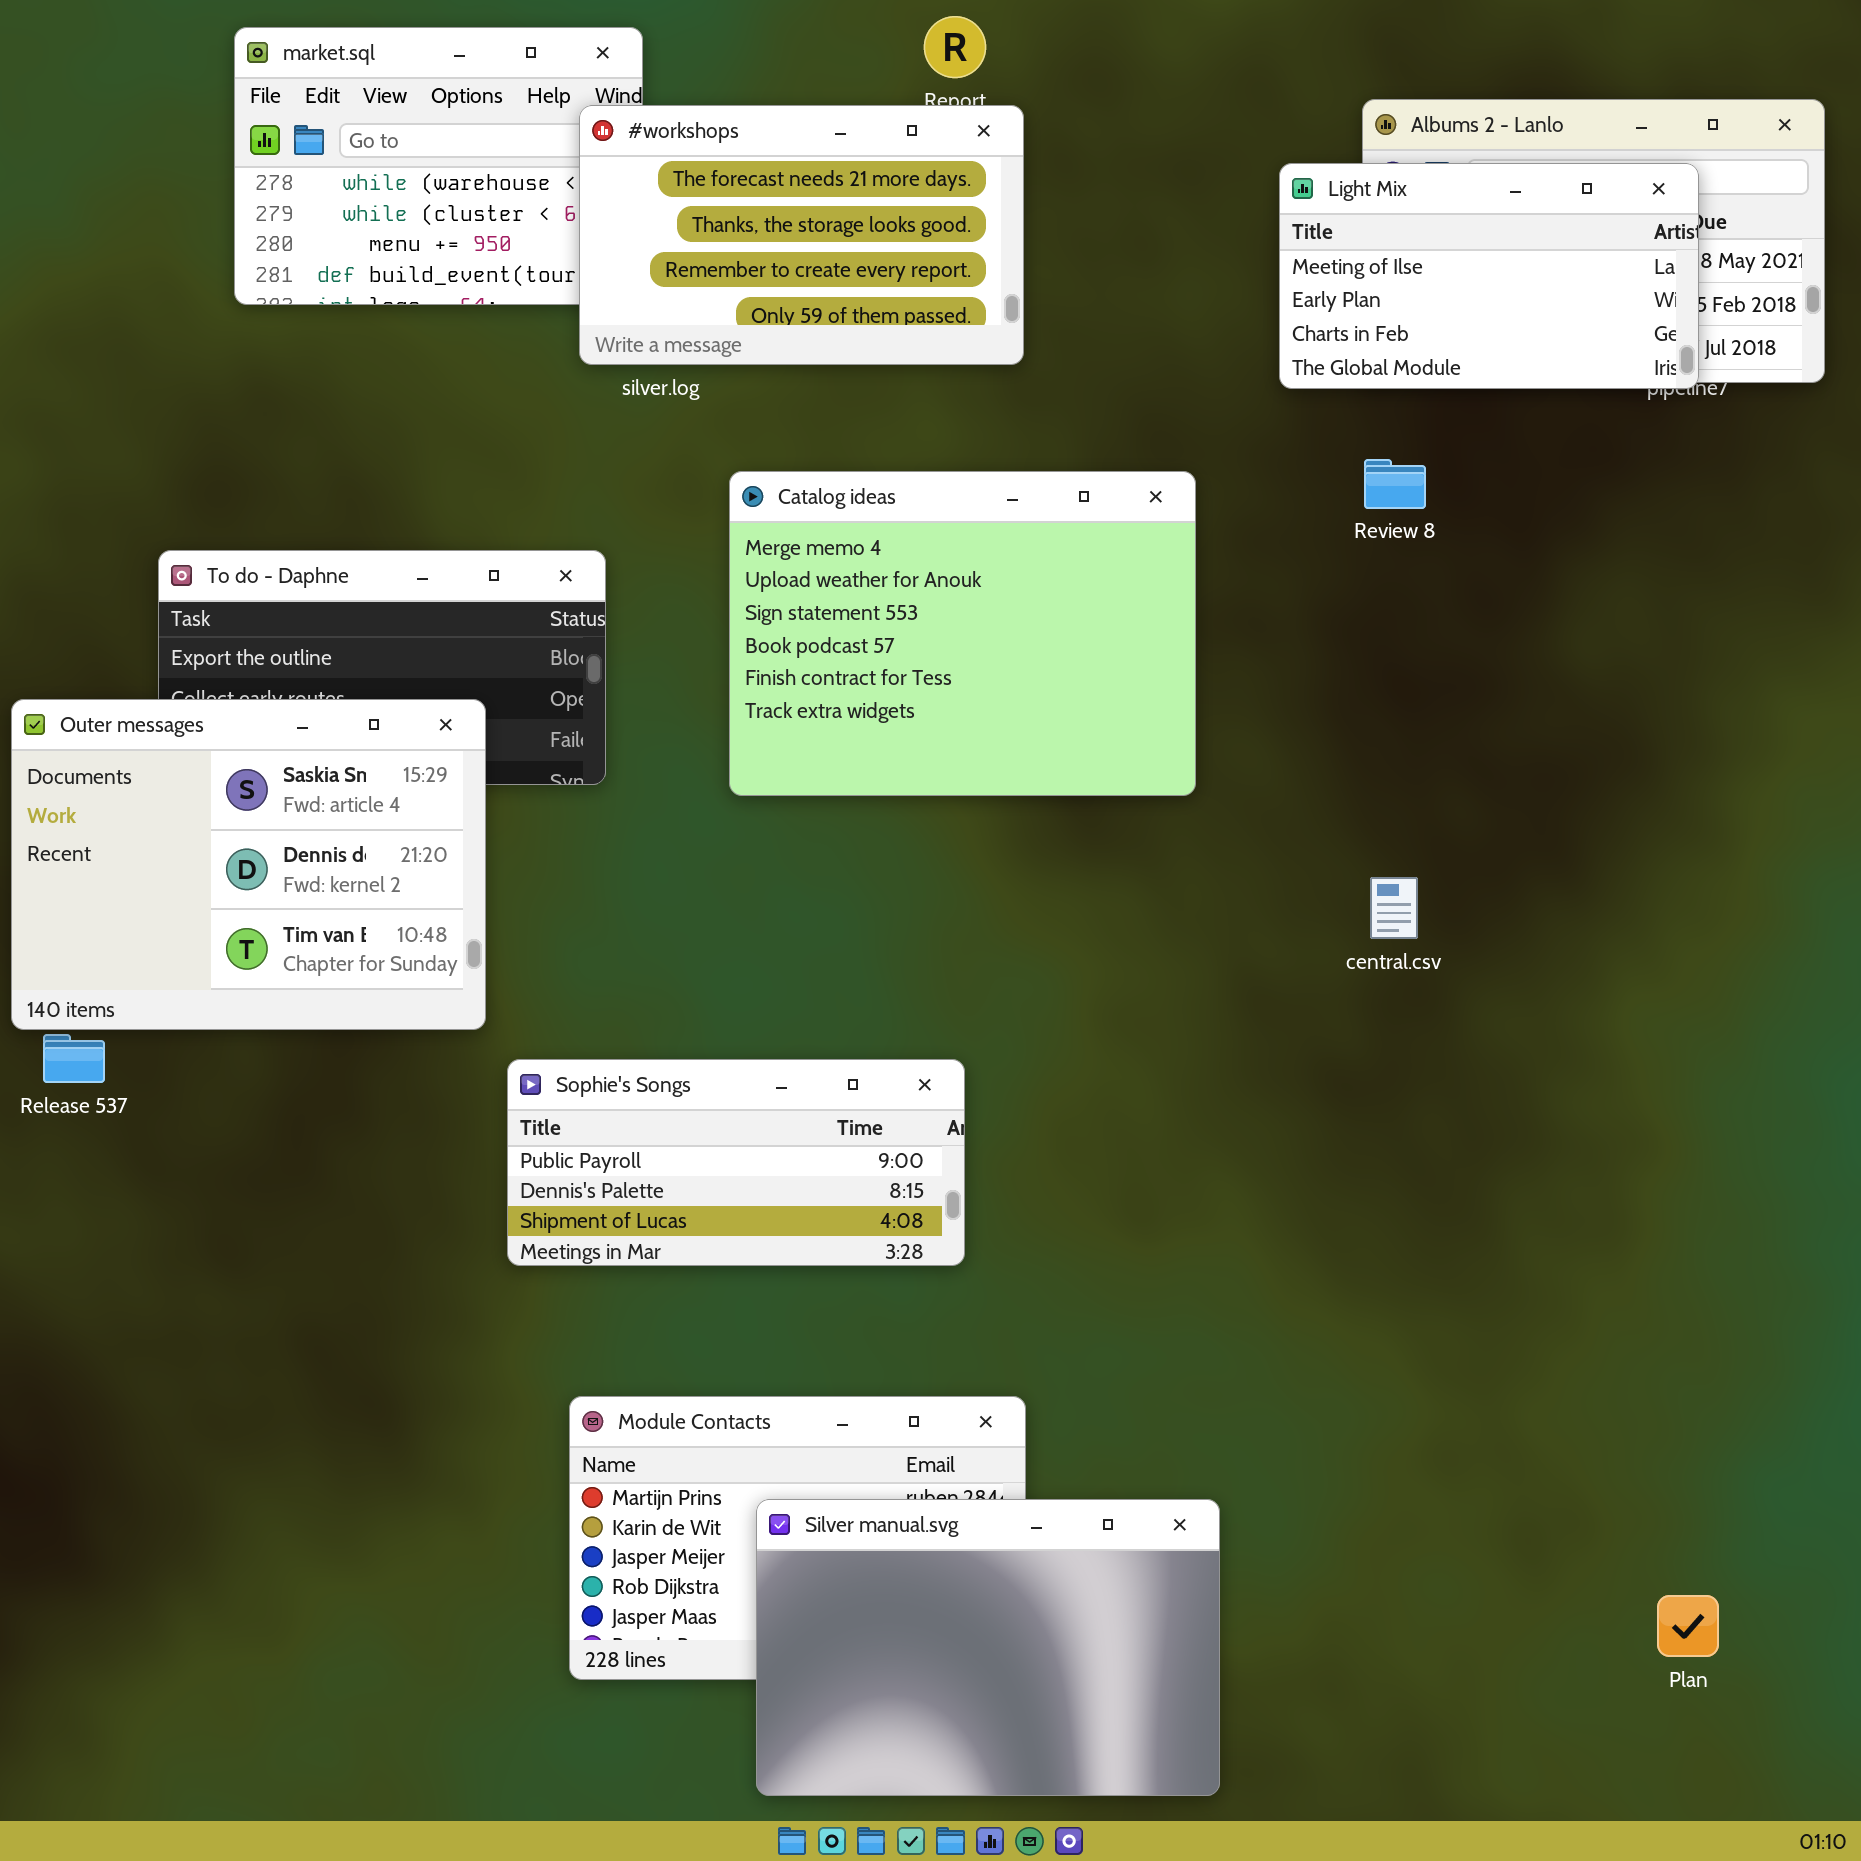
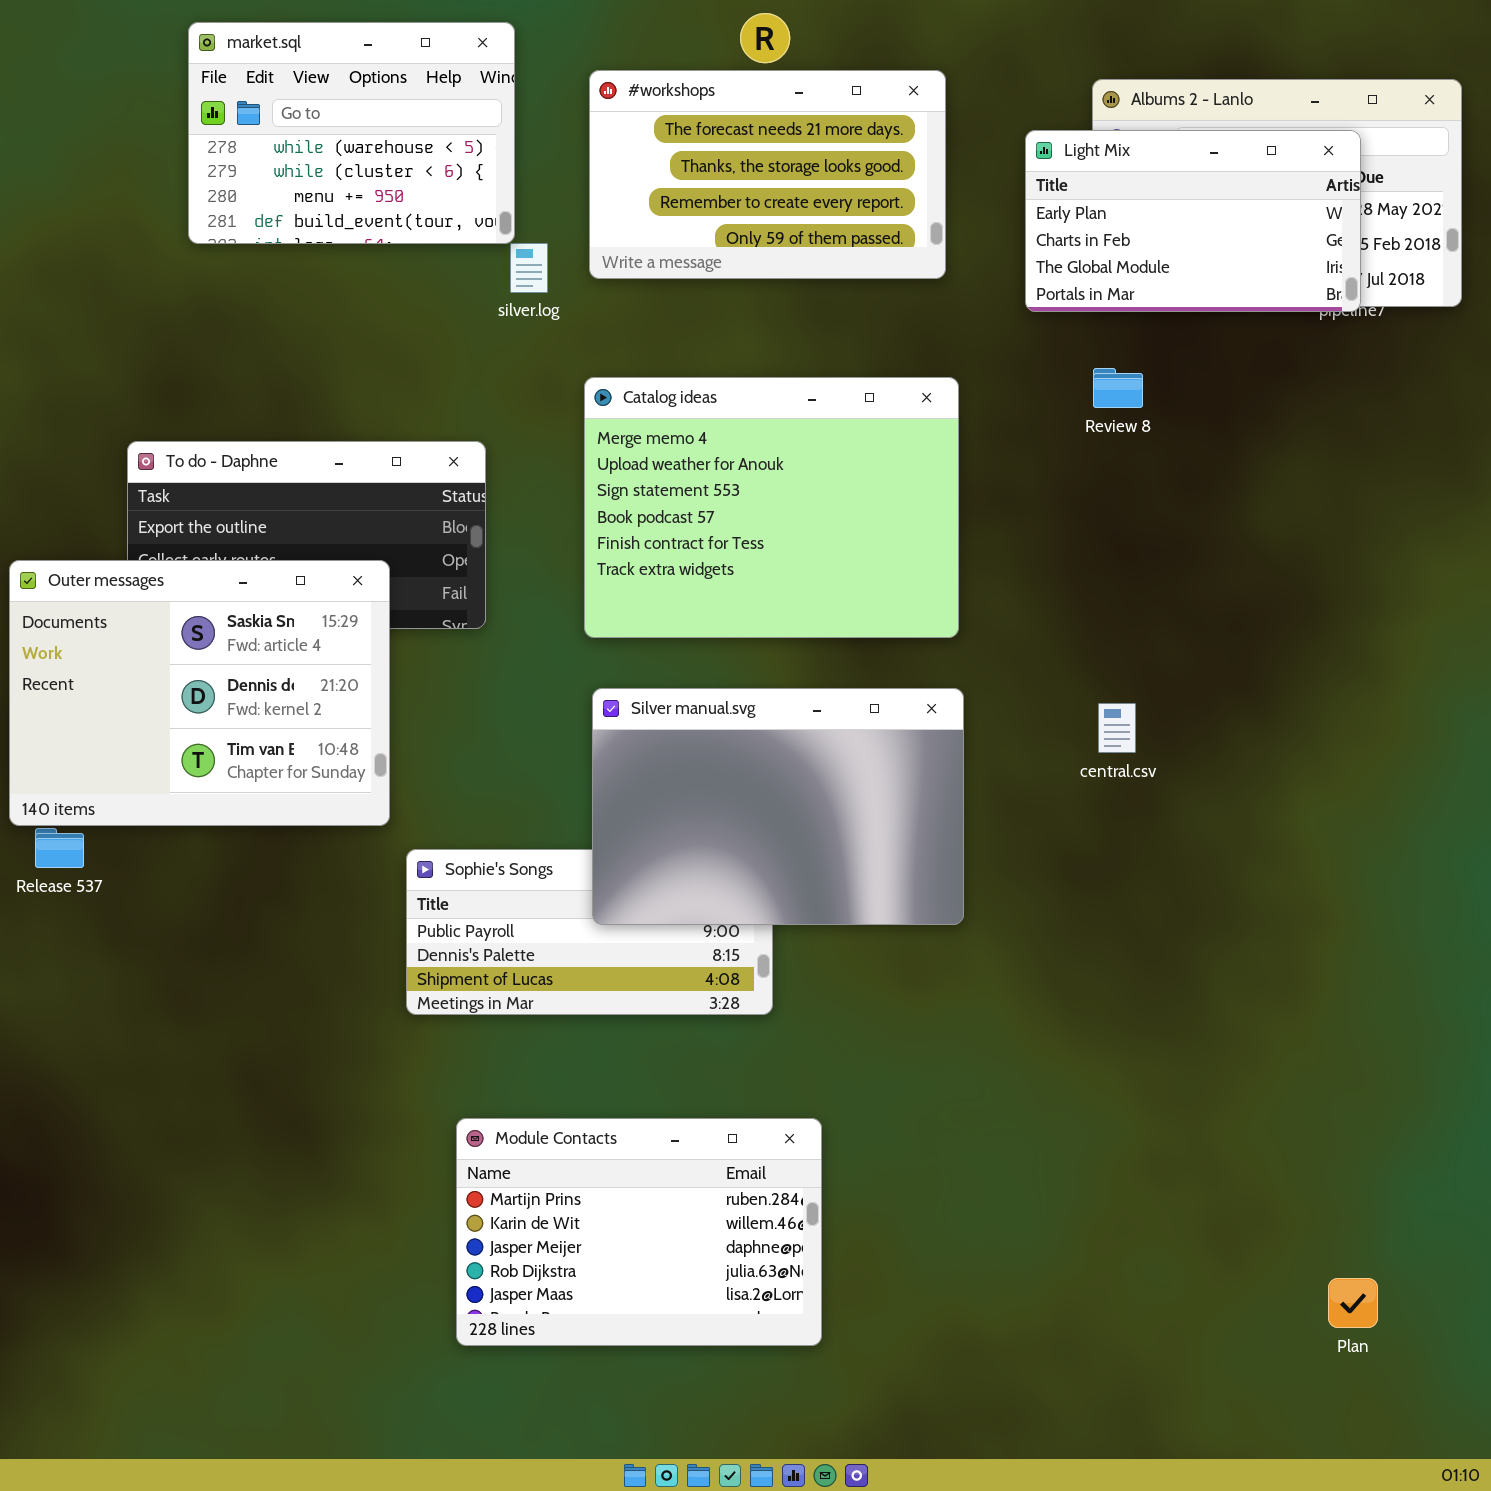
#workshops: [579,105,1024,365] -> [589,70,946,279], moved
Light Mix: [1279,163,1699,389] -> [1025,130,1361,312], scrolled down 1 row
Silver manual.svg: [756,1499,1220,1796] -> [592,688,964,925], moved

